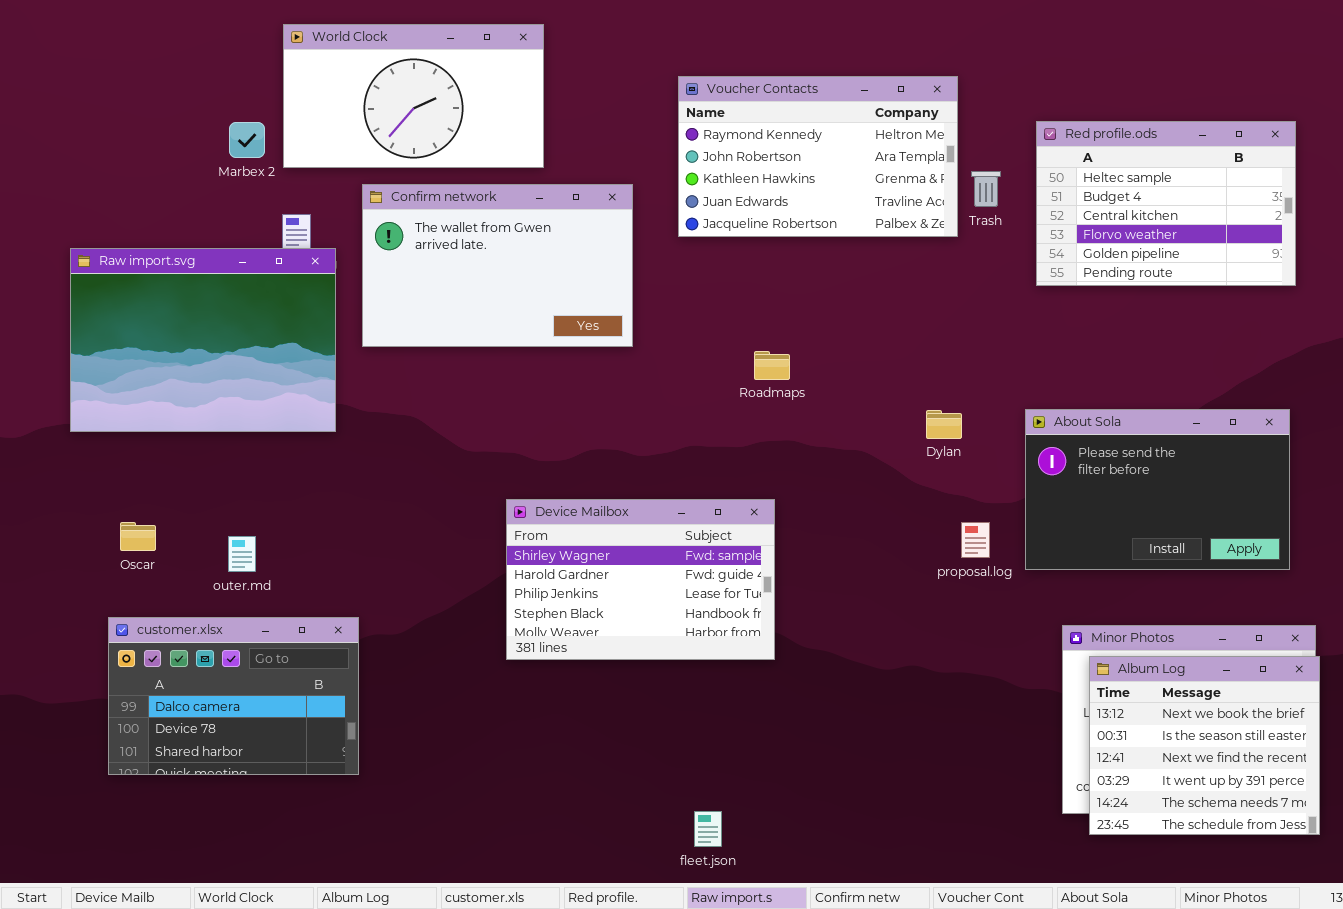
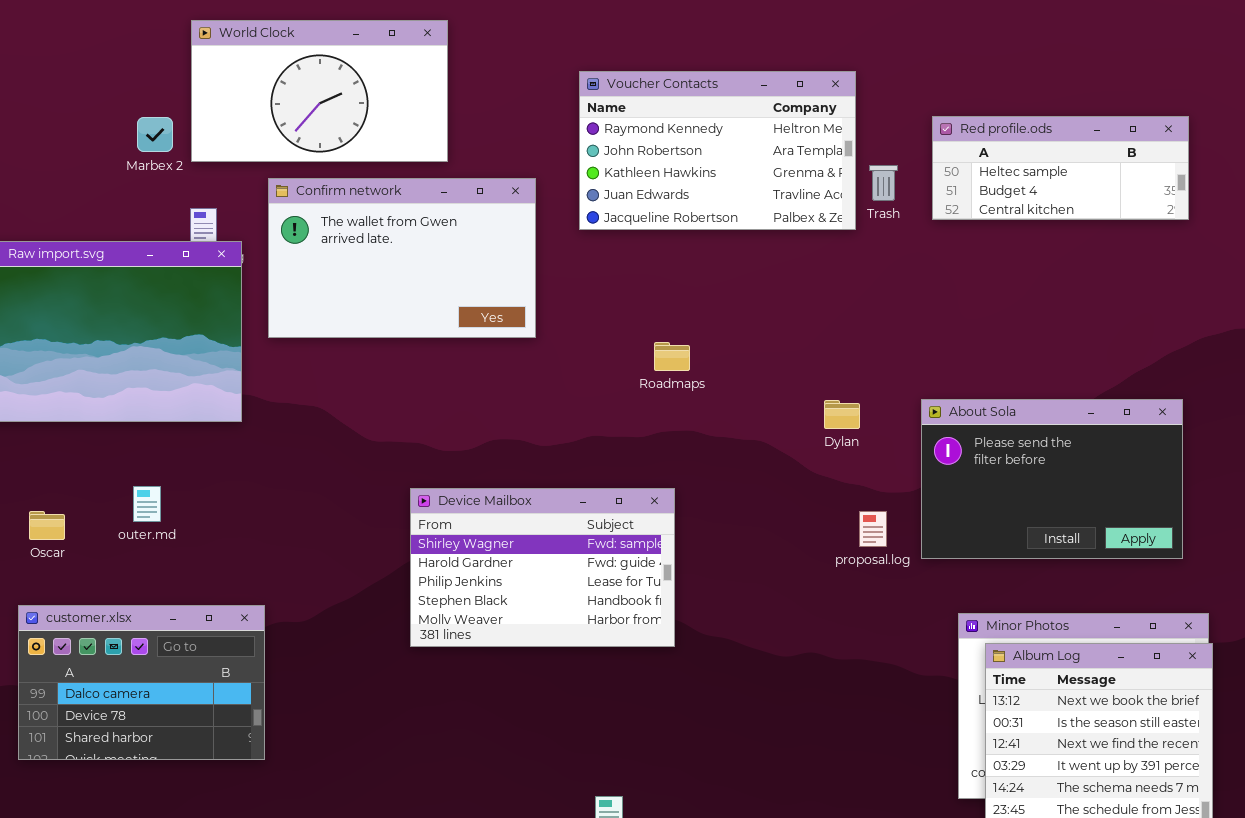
Red profile.ods: [1036,121,1296,286] -> [932,116,1189,220], resized
outer.md: [228,536,256,572] -> [133,486,161,522], moved

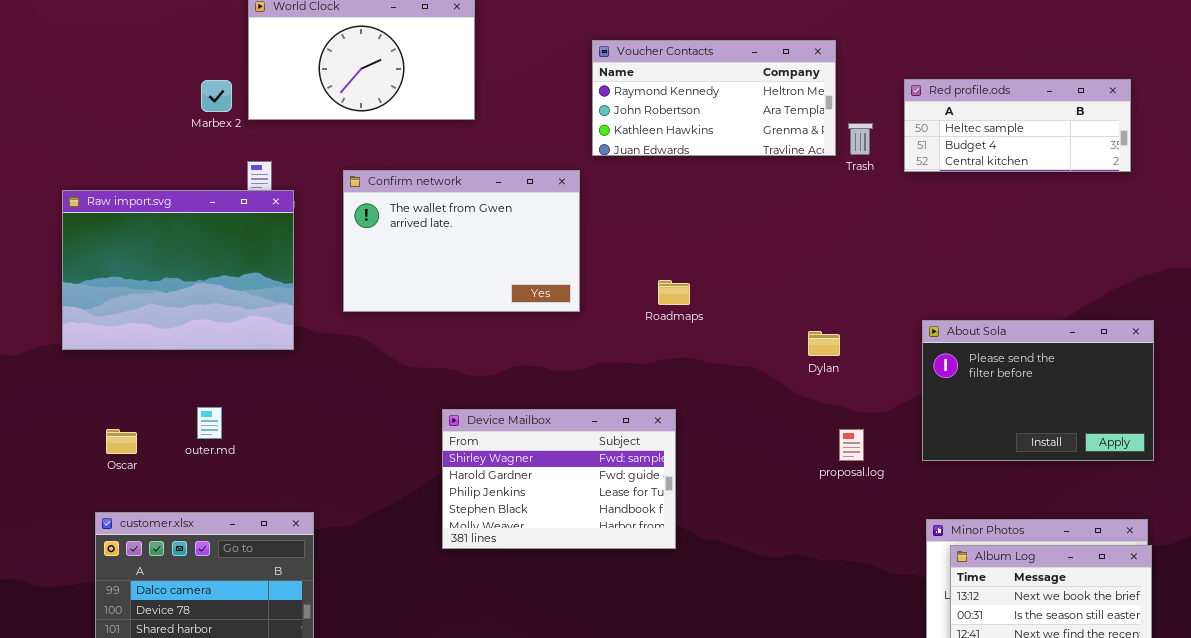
Voucher Contacts: [579,71,856,230] -> [592,40,836,156], resized
Confirm network: [268,178,536,338] -> [343,170,580,312], moved
About Sola: [921,399,1183,559] -> [922,320,1154,461], moved

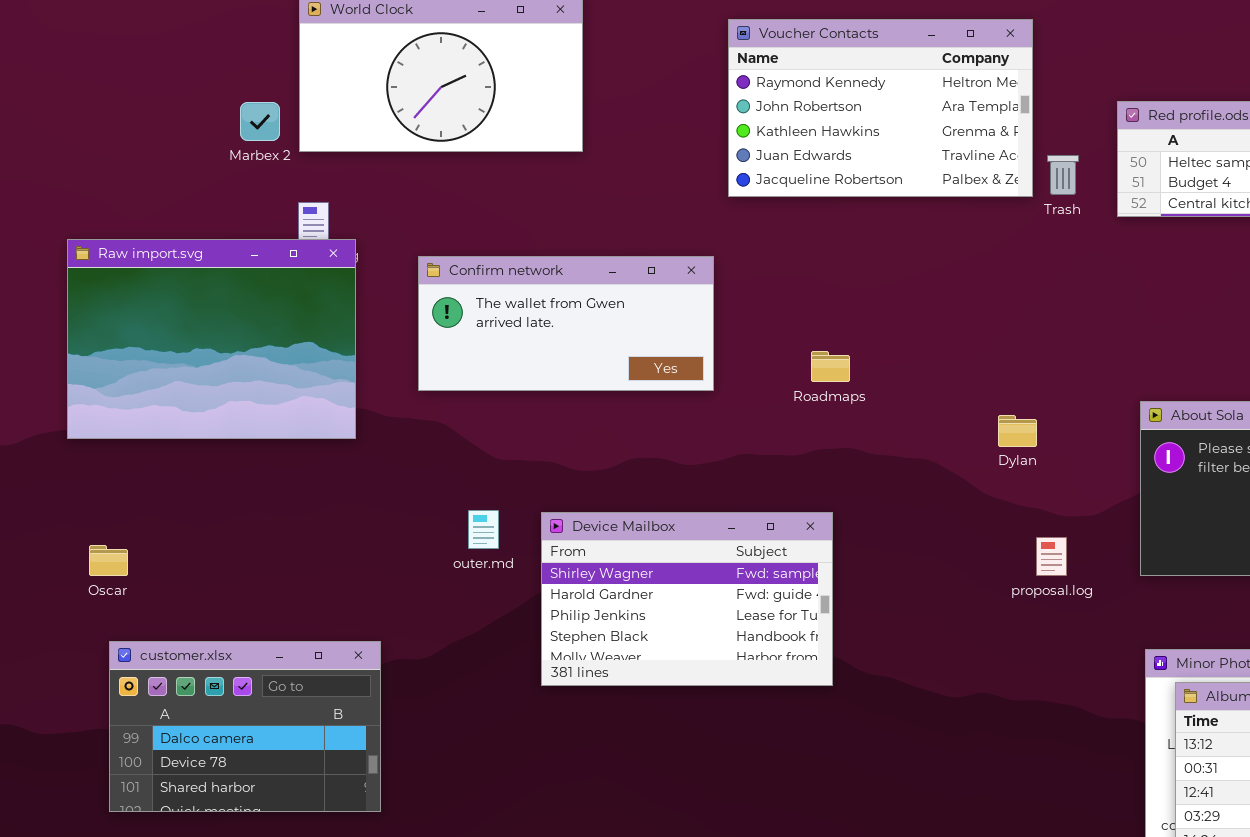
Voucher Contacts: [592,40,836,156] -> [728,19,1033,197], resized
Confirm network: [343,170,580,312] -> [418,256,714,391], resized
outer.md: [197,407,222,439] -> [468,510,499,549], moved
Oscar: [106,429,137,454] -> [89,545,128,576], moved

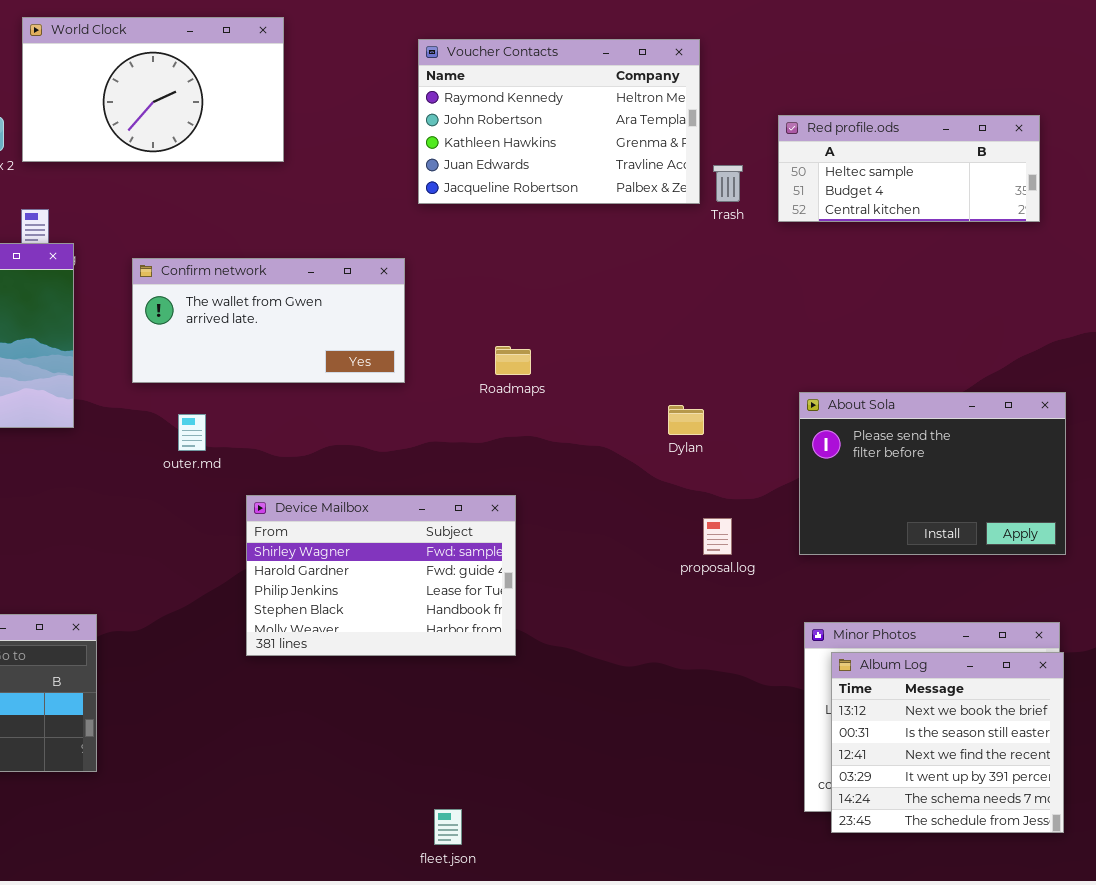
outer.md: [468,510,499,549] -> [178,414,206,451], moved

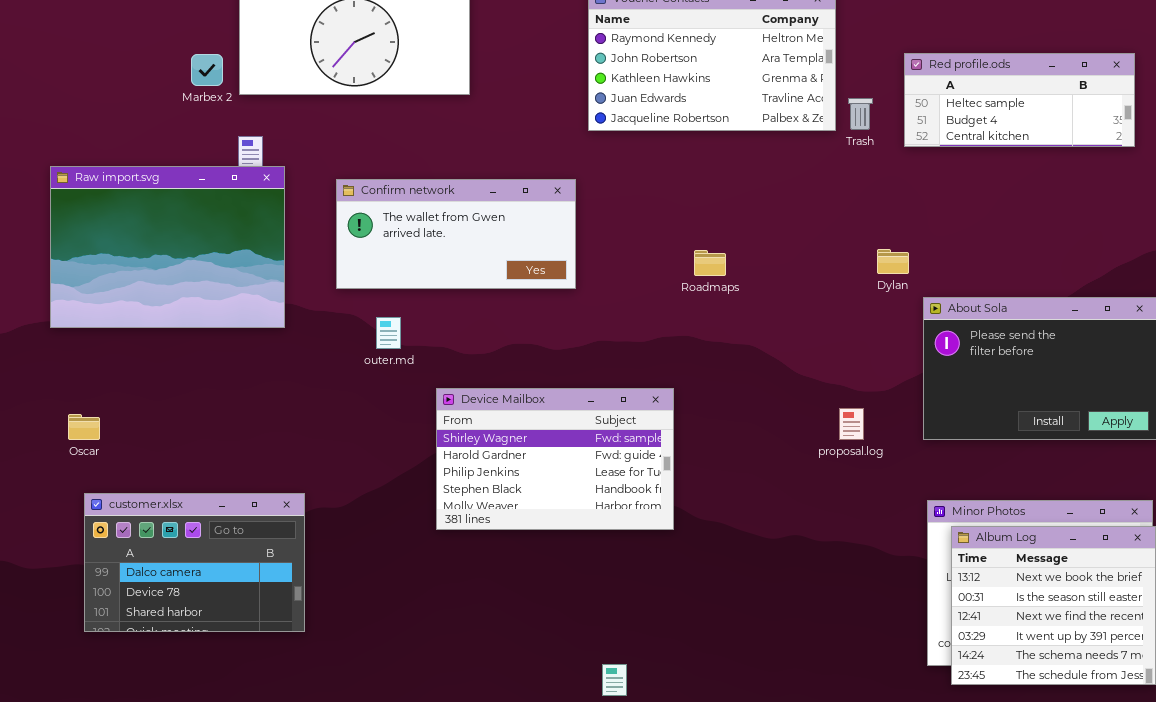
Roadmaps: [495,346,531,375] -> [694,250,726,276], moved
Dylan: [668,405,704,435] -> [877,249,909,274], moved

